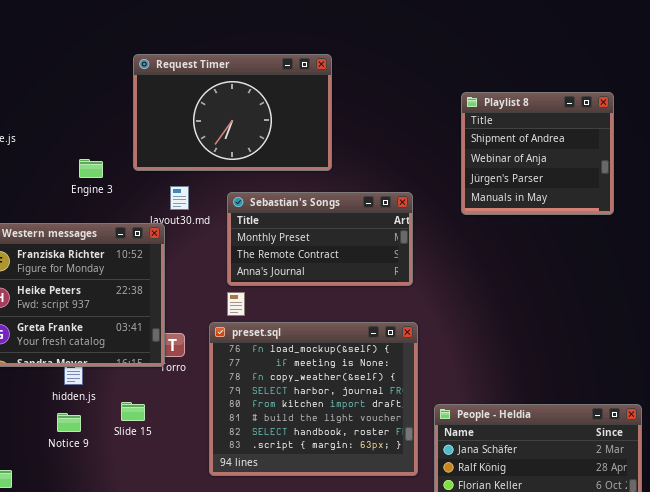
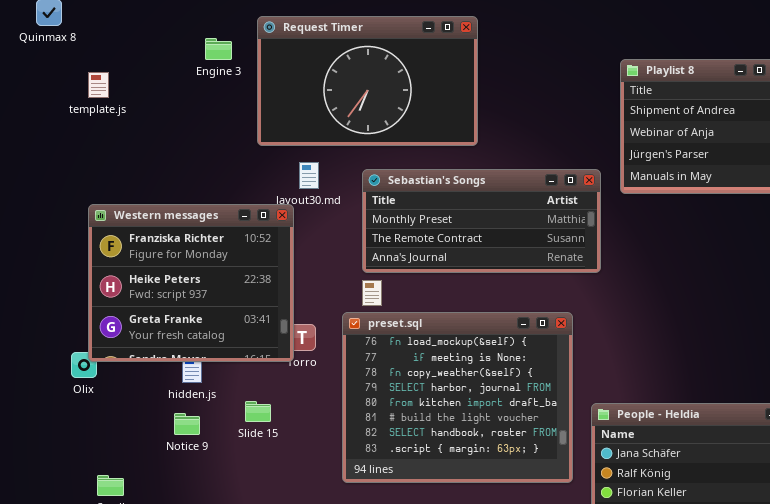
Engine 3: [79,159,103,178] -> [205,38,232,60], moved
Sebastian's Songs: [227,192,413,286] -> [362,169,601,273], resized

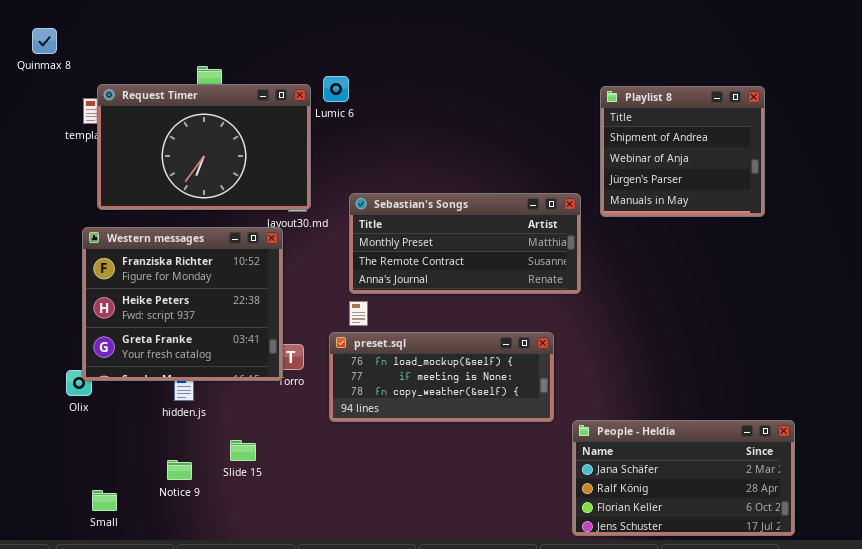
Request Timer: [257,16,478,146] -> [97,84,311,210], moved
preset.sql: [342,312,573,483] -> [329,332,554,422], resized
Slide 15: [245,401,271,422] -> [230,440,256,461], moved
Notice 9: [174,413,200,435] -> [167,460,192,480], moved

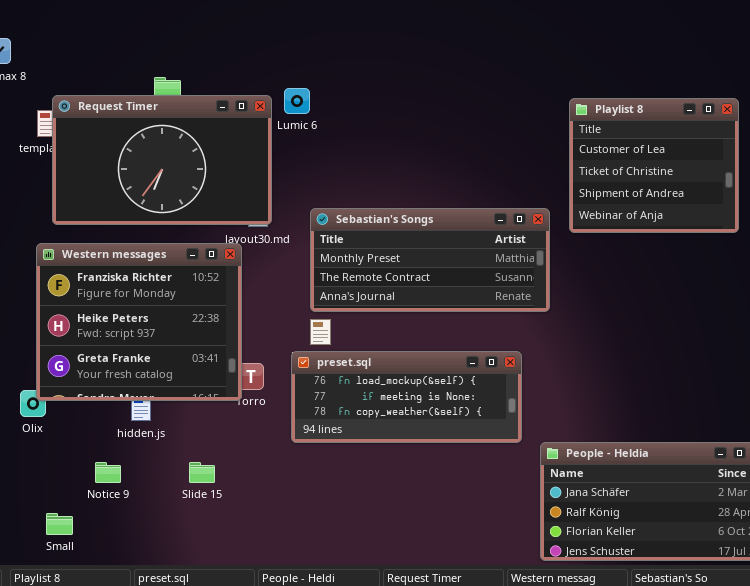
Playlist 8: [600,86,765,217] -> [569,98,739,233], scrolled up 2 rows
Notice 9: [167,460,192,480] -> [95,462,121,483], moved

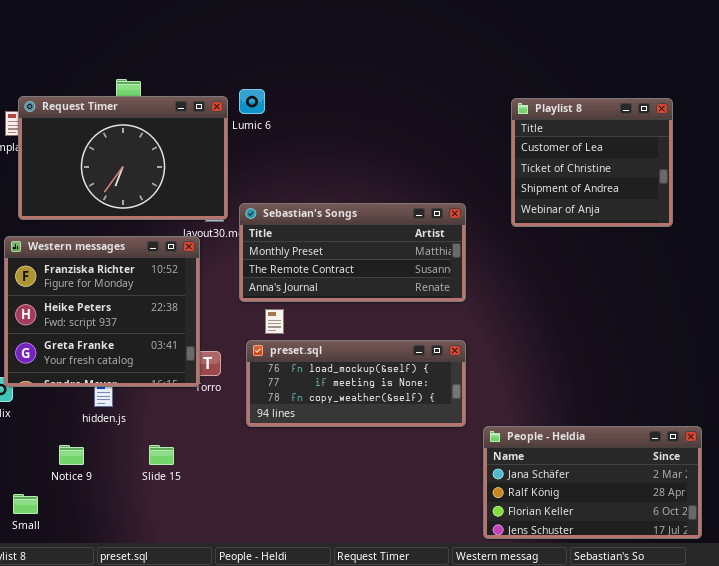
Sebastian's Songs: [310,208,550,312] -> [239,203,466,302], moved

